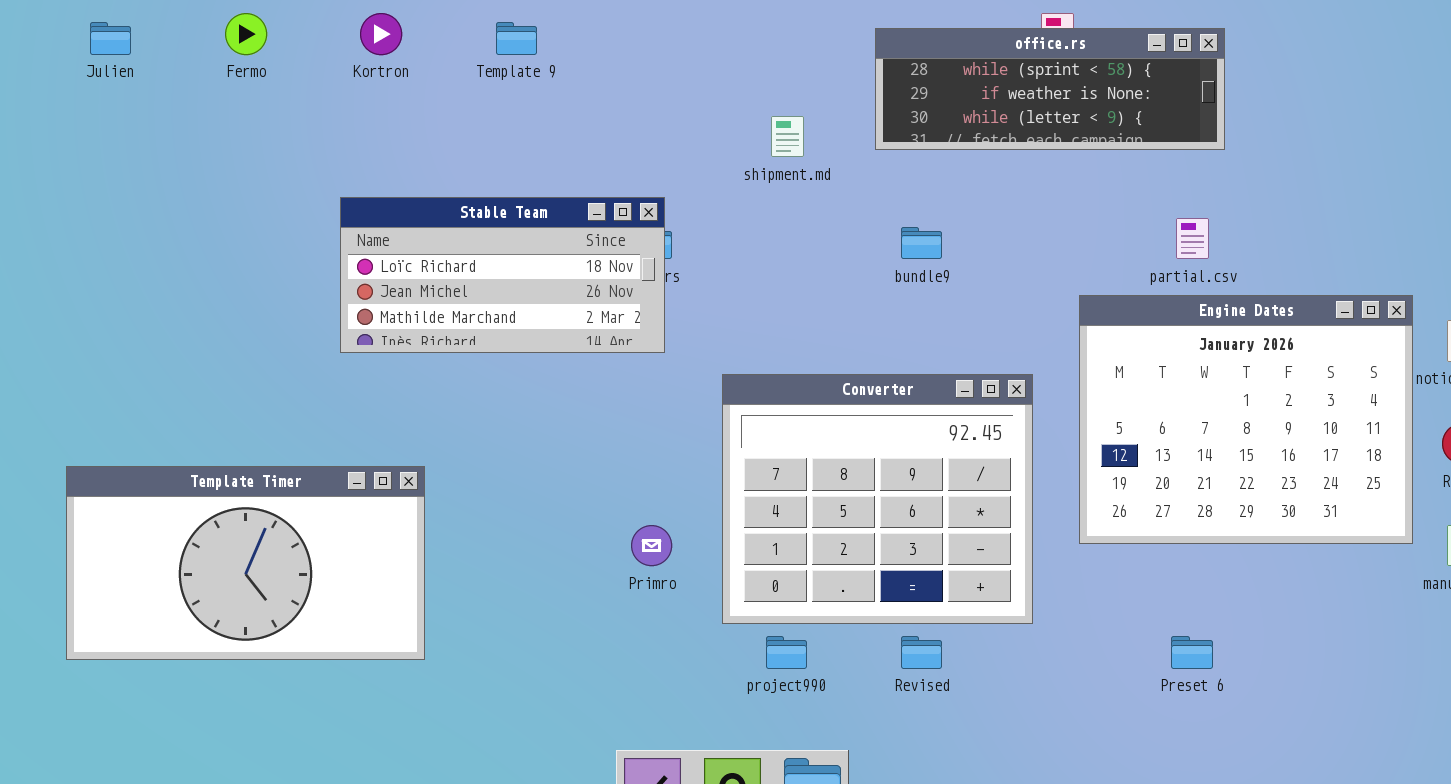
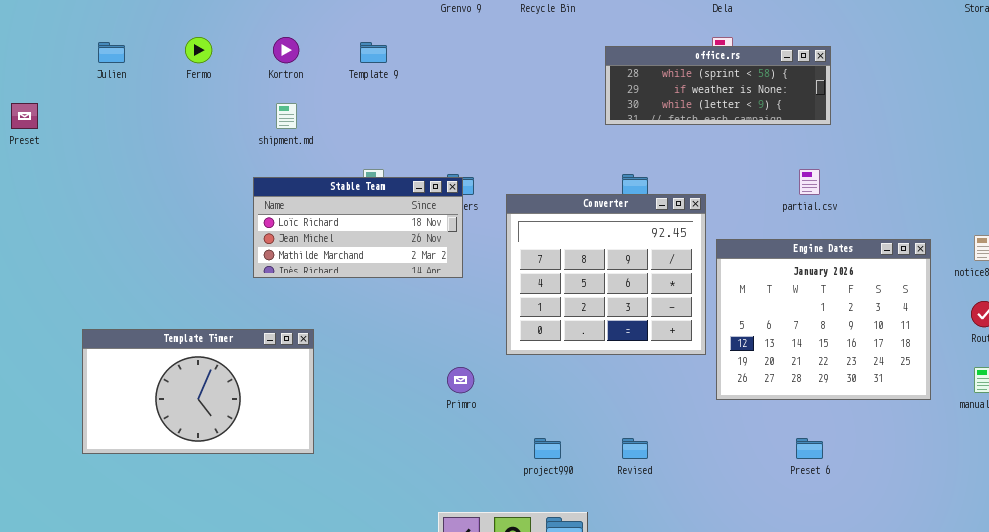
shipment.md: [771,116,804,157] -> [276,103,297,129], moved
Stable Team: [340,197,665,353] -> [253,177,463,278], moved
Engine Dates: [1079,295,1413,544] -> [716,239,931,400], moved
Converter: [722,374,1033,624] -> [506,194,706,355], moved

